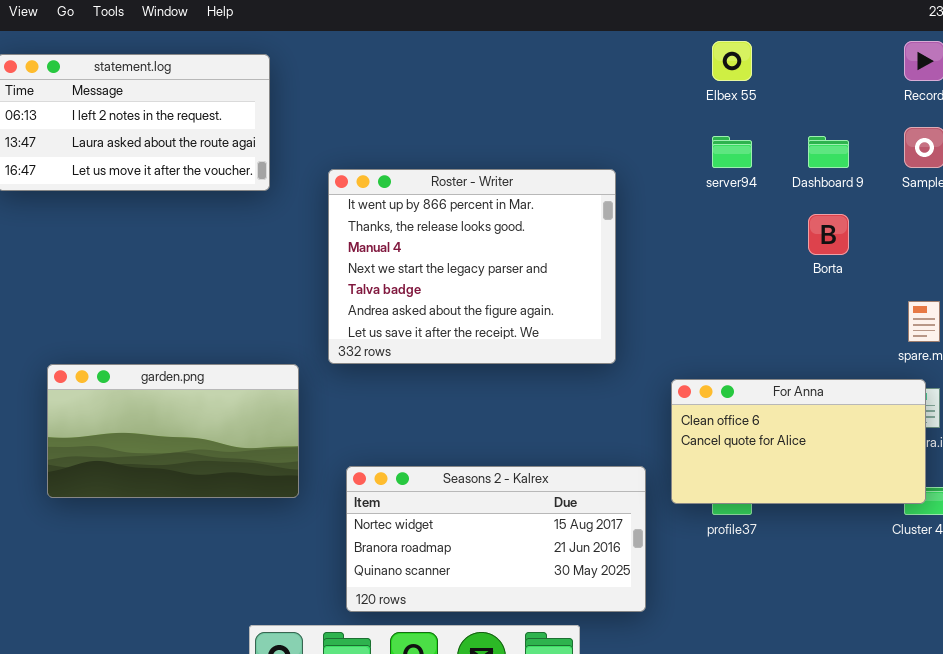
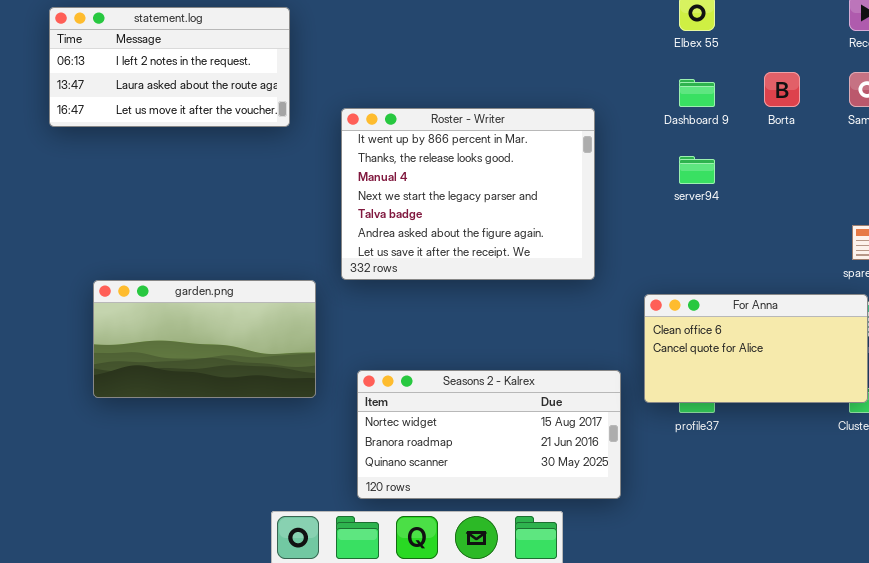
server94: [712,136,752,168] -> [679,156,715,184], moved
Dashboard 9: [808,136,849,168] -> [679,79,715,107], moved
Borta: [808,214,849,255] -> [764,72,800,107], moved

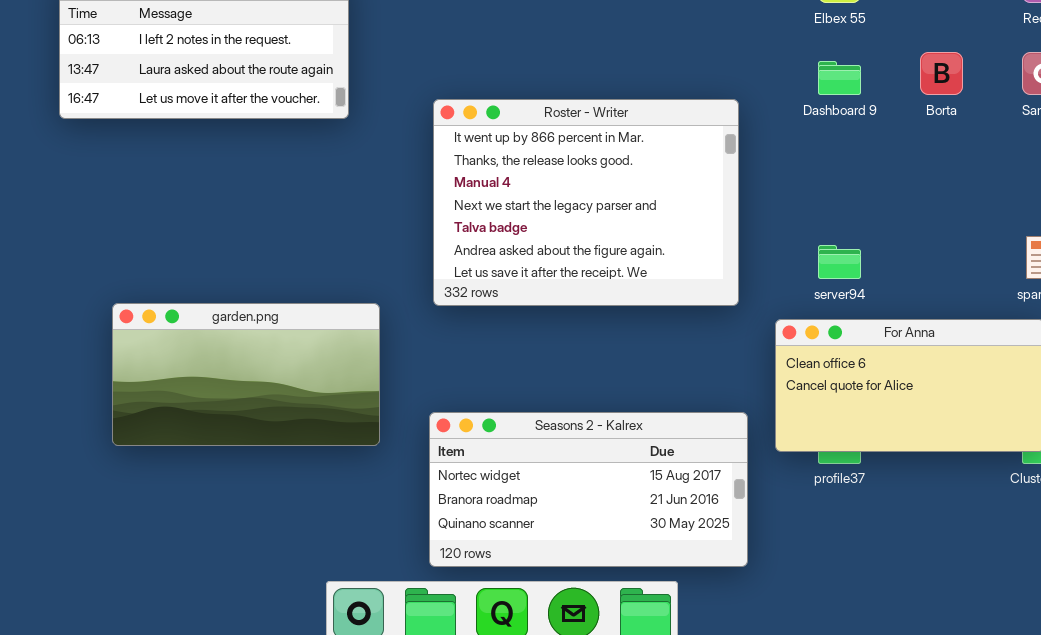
Roster - Writer: [341,108,595,280] -> [433,99,739,306], moved
server94: [679,156,715,184] -> [818,245,861,279], moved

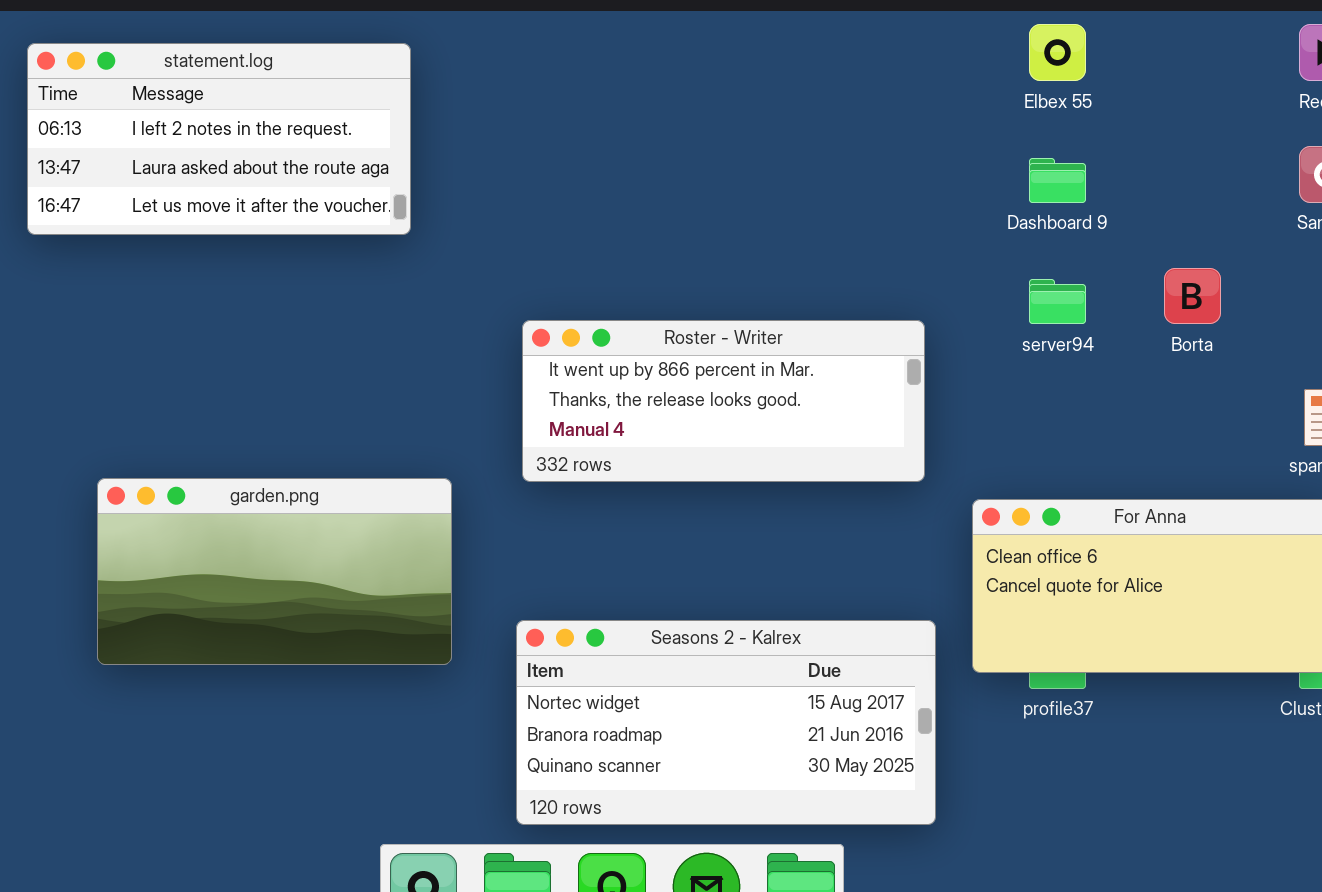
Borta: [920,52,963,95] -> [1164,268,1221,324], moved
Roster - Writer: [433,99,739,306] -> [522,320,925,482], resized
server94: [818,245,861,279] -> [1029,279,1086,324], moved

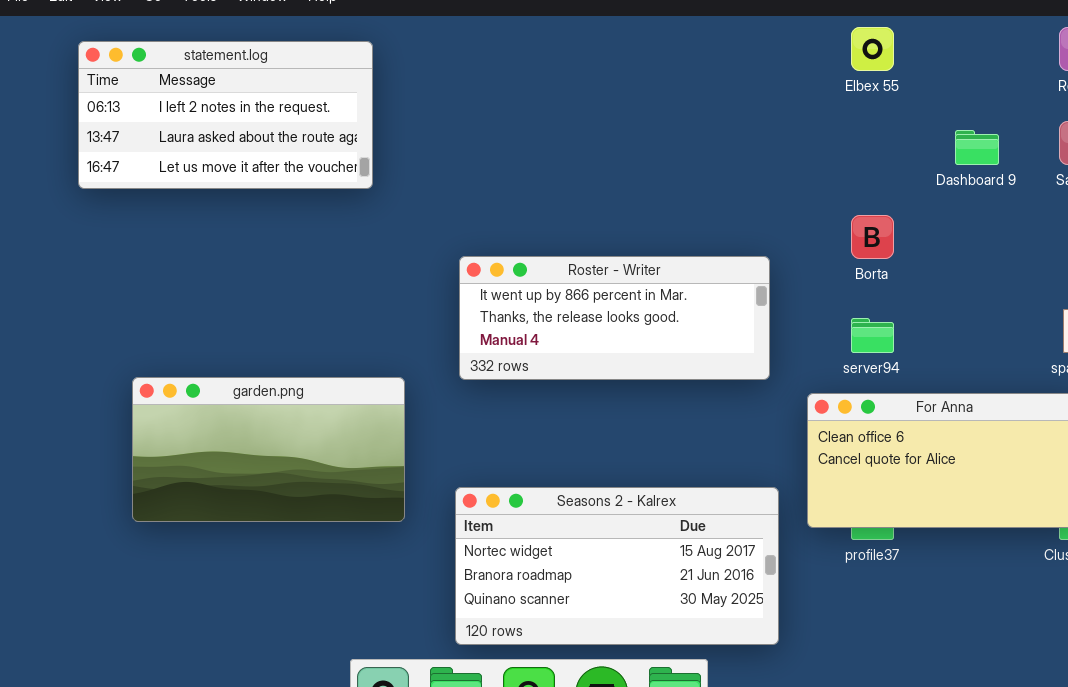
Dashboard 9: [1029,158,1086,203] -> [955,130,999,165], moved
Borta: [1164,268,1221,324] -> [851,215,894,259], moved
server94: [1029,279,1086,324] -> [851,318,894,353], moved

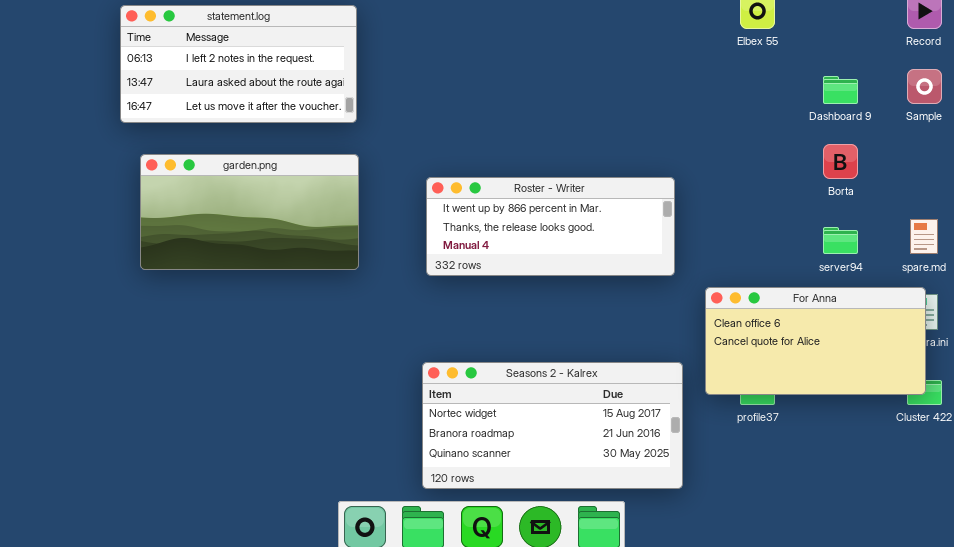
Borta: [851,215,894,259] -> [823,144,858,179], moved
server94: [851,318,894,353] -> [823,227,858,254], moved
garden.png: [132,377,405,522] -> [140,154,359,270], moved

